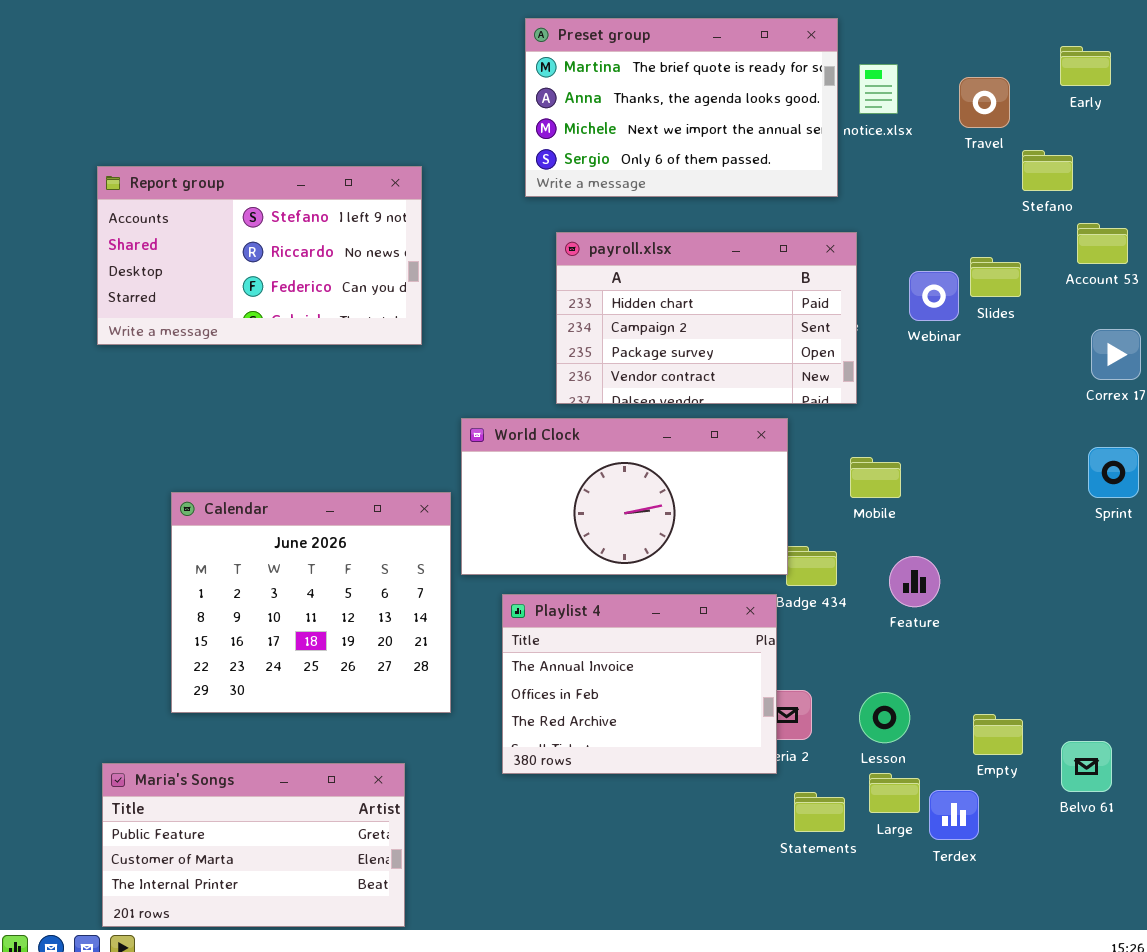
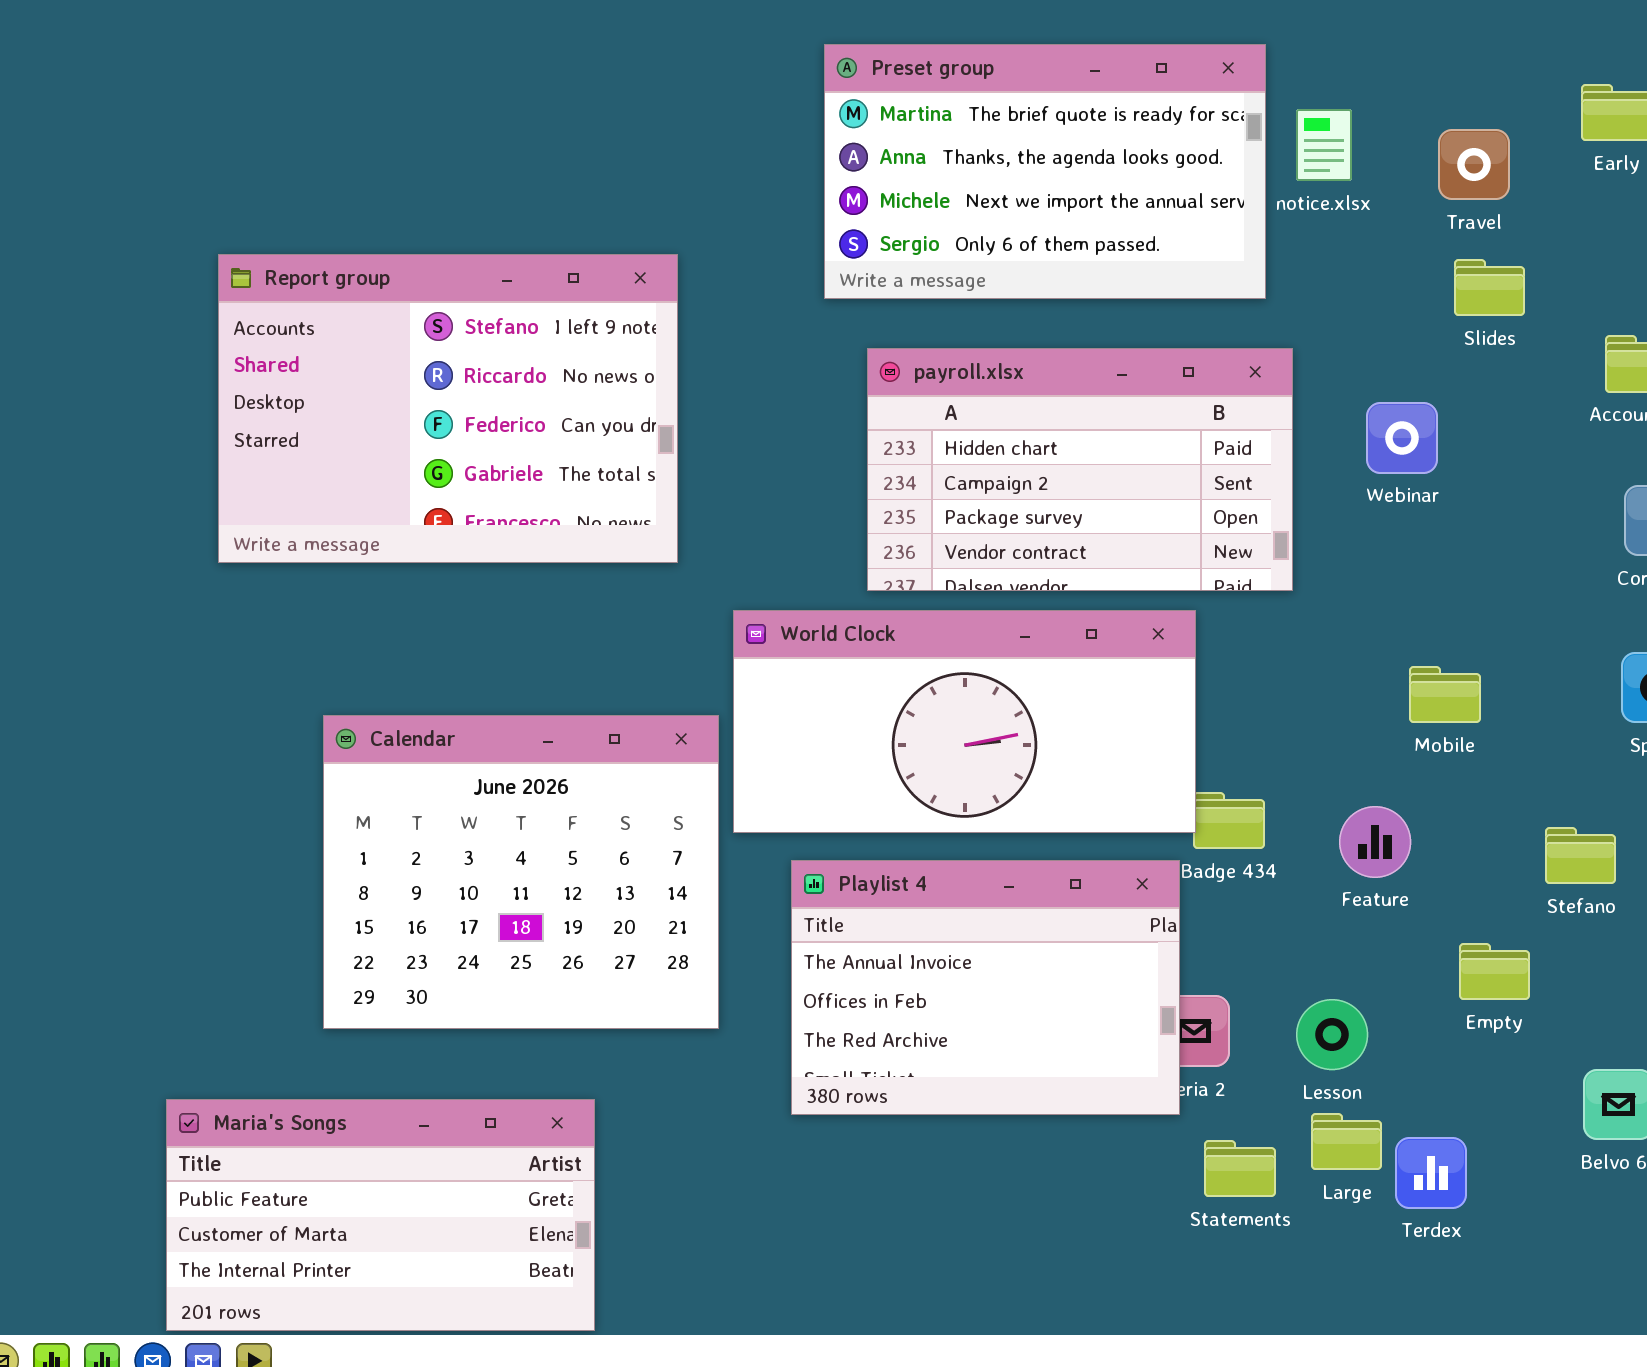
Stefano: [1022,150,1073,191] -> [1545,827,1616,884], moved
Report group: [97,166,422,345] -> [218,254,678,563], resized
Slides: [970,257,1021,297] -> [1454,259,1525,316], moved
Mobile: [850,457,901,498] -> [1409,666,1481,723], moved
Empty: [973,714,1023,755] -> [1459,943,1530,1000], moved
Maria's Songs: [102,763,405,927] -> [166,1099,595,1331], moved

